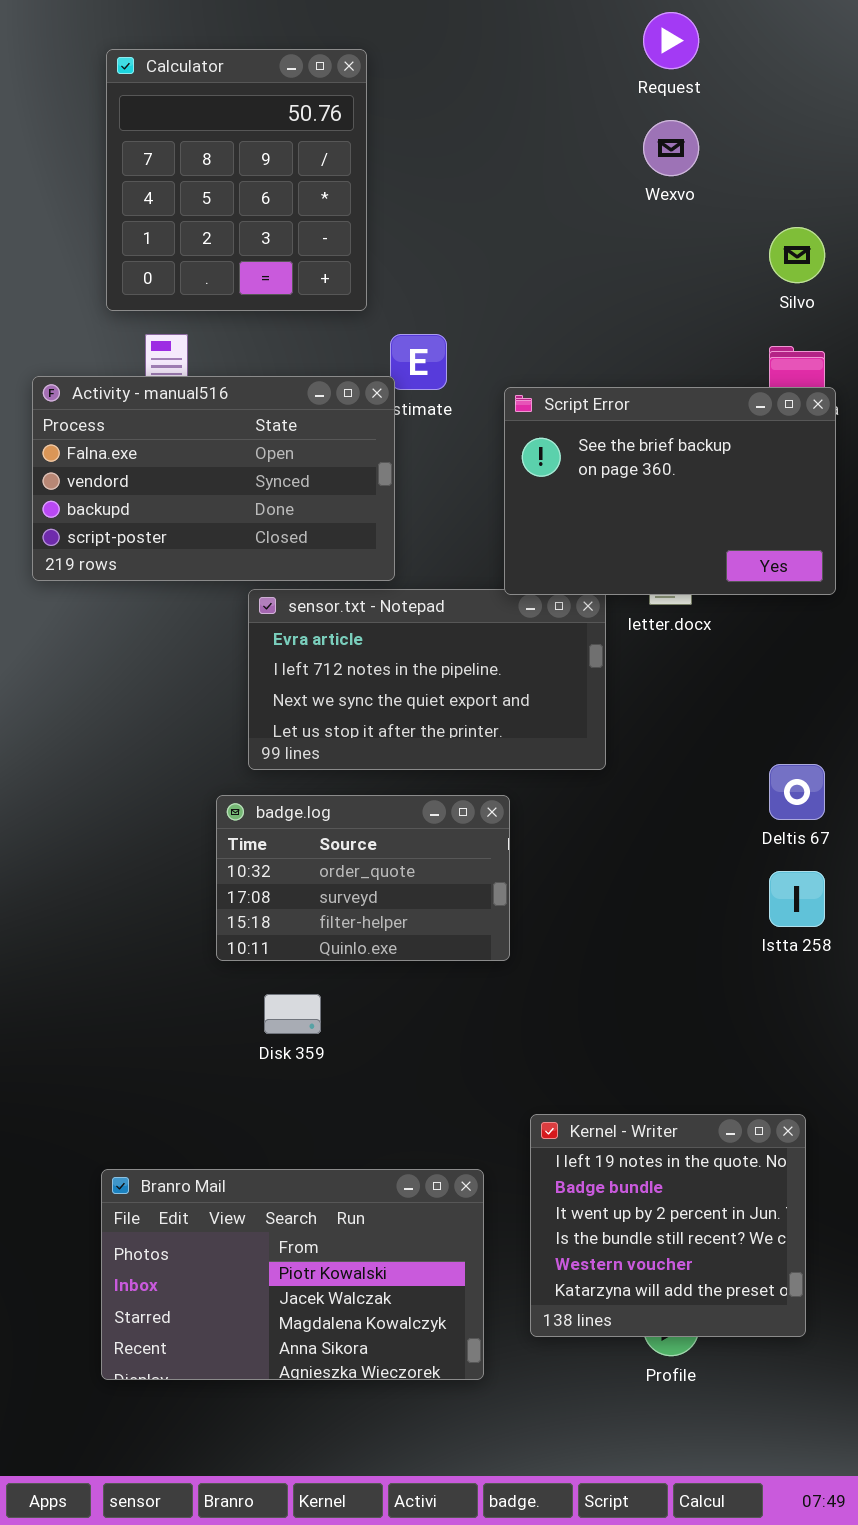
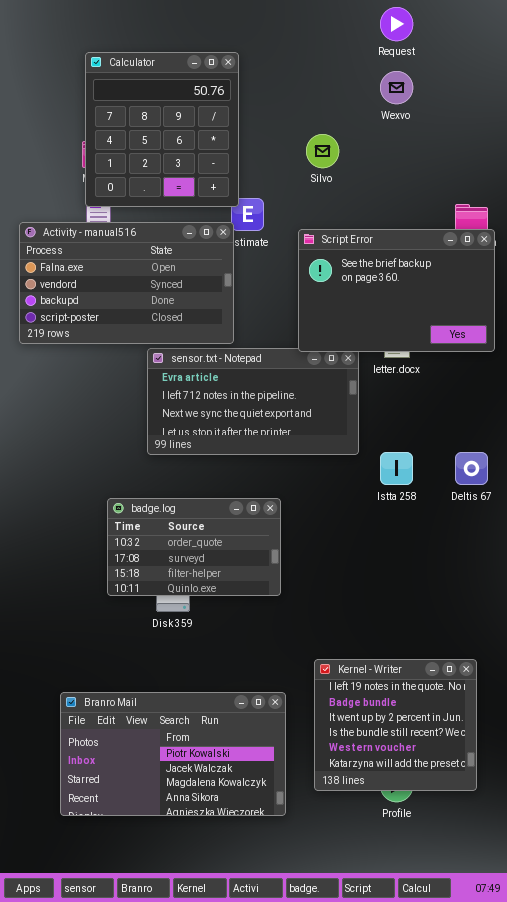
Calculator: [106,49,367,311] -> [85,52,239,207], moved
Silvo: [769,227,825,283] -> [306,134,339,168], moved
badge.log: [216,795,510,961] -> [107,498,281,596], moved
Istta 258: [769,871,825,927] -> [380,452,413,485], moved

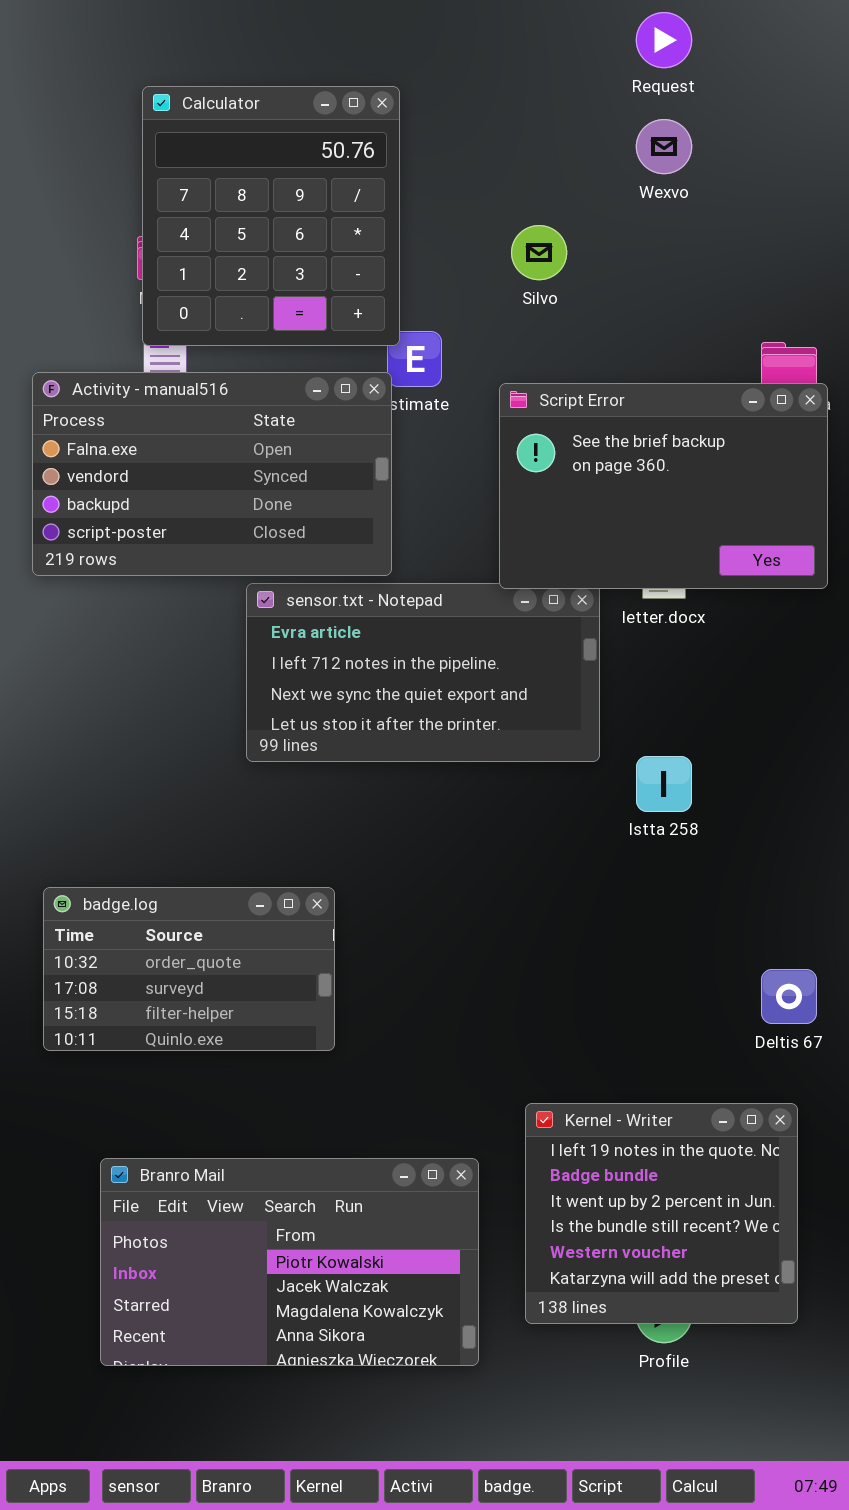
Deltis 67: [455,452,488,485] -> [761,969,817,1024], moved
badge.log: [107,498,281,596] -> [43,887,335,1051], moved

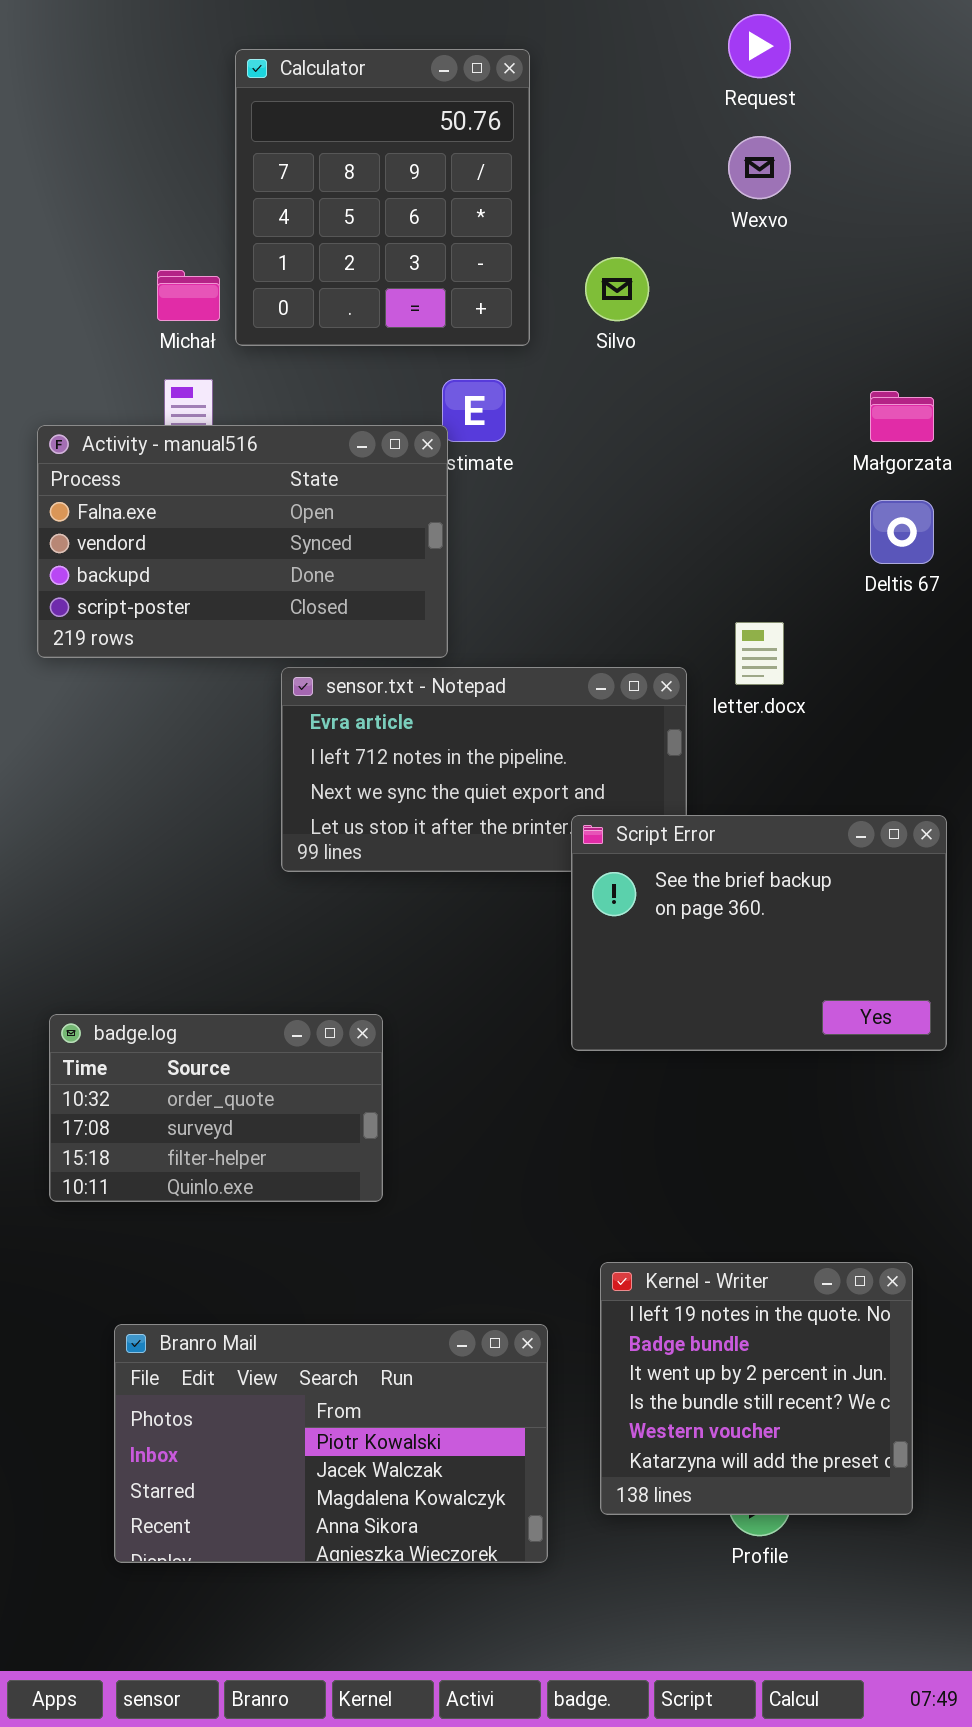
Calculator: [142,86,400,346] -> [235,49,530,346], moved
Script Error: [499,383,828,589] -> [571,815,947,1051], moved
Deltis 67: [761,969,817,1024] -> [870,500,934,564], moved

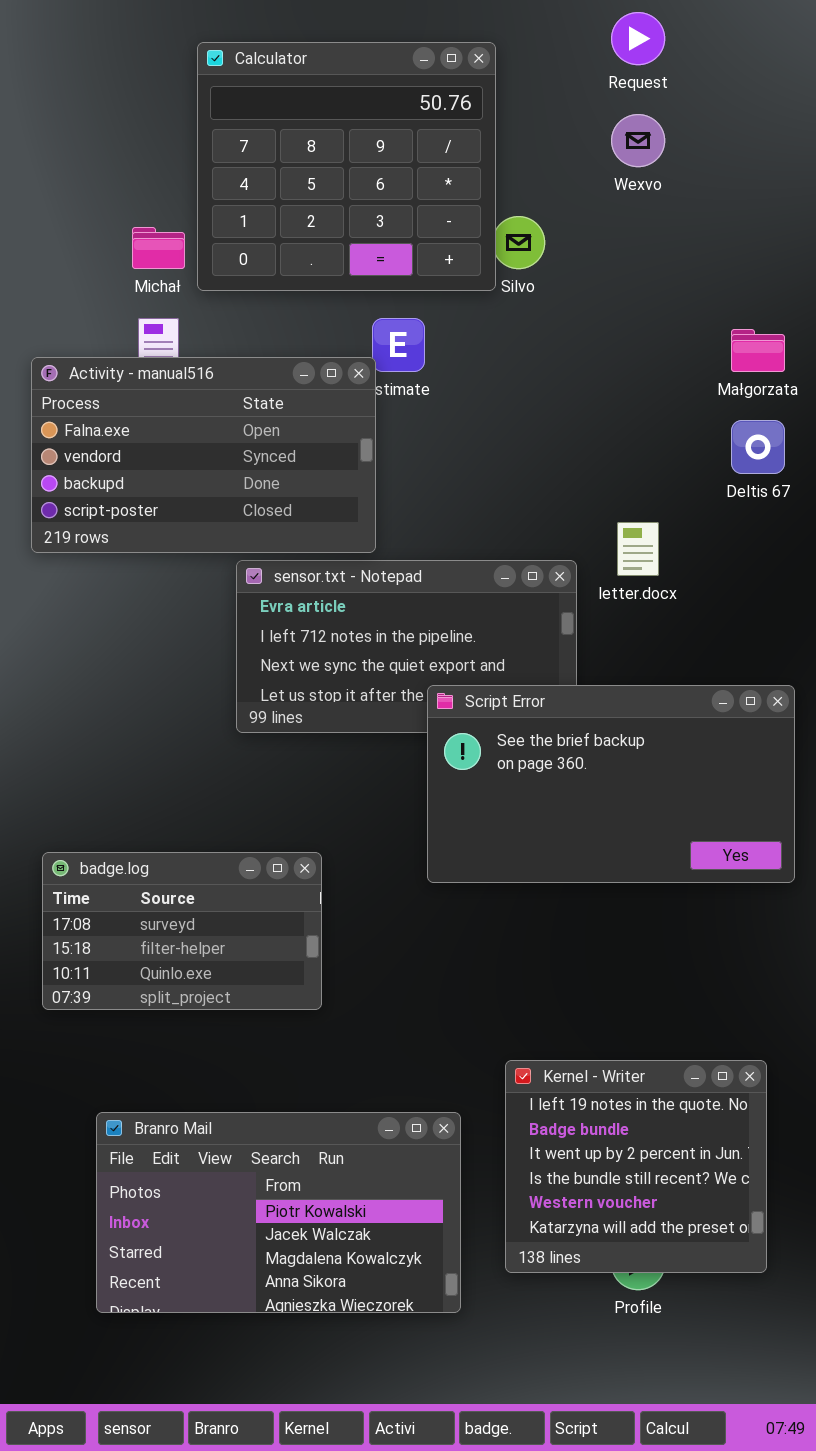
Calculator: [235,49,530,346] -> [197,42,496,291], resized
Script Error: [571,815,947,1051] -> [427,685,795,883], resized
badge.log: [49,1014,383,1202] -> [42,852,322,1010], scrolled down 1 row

